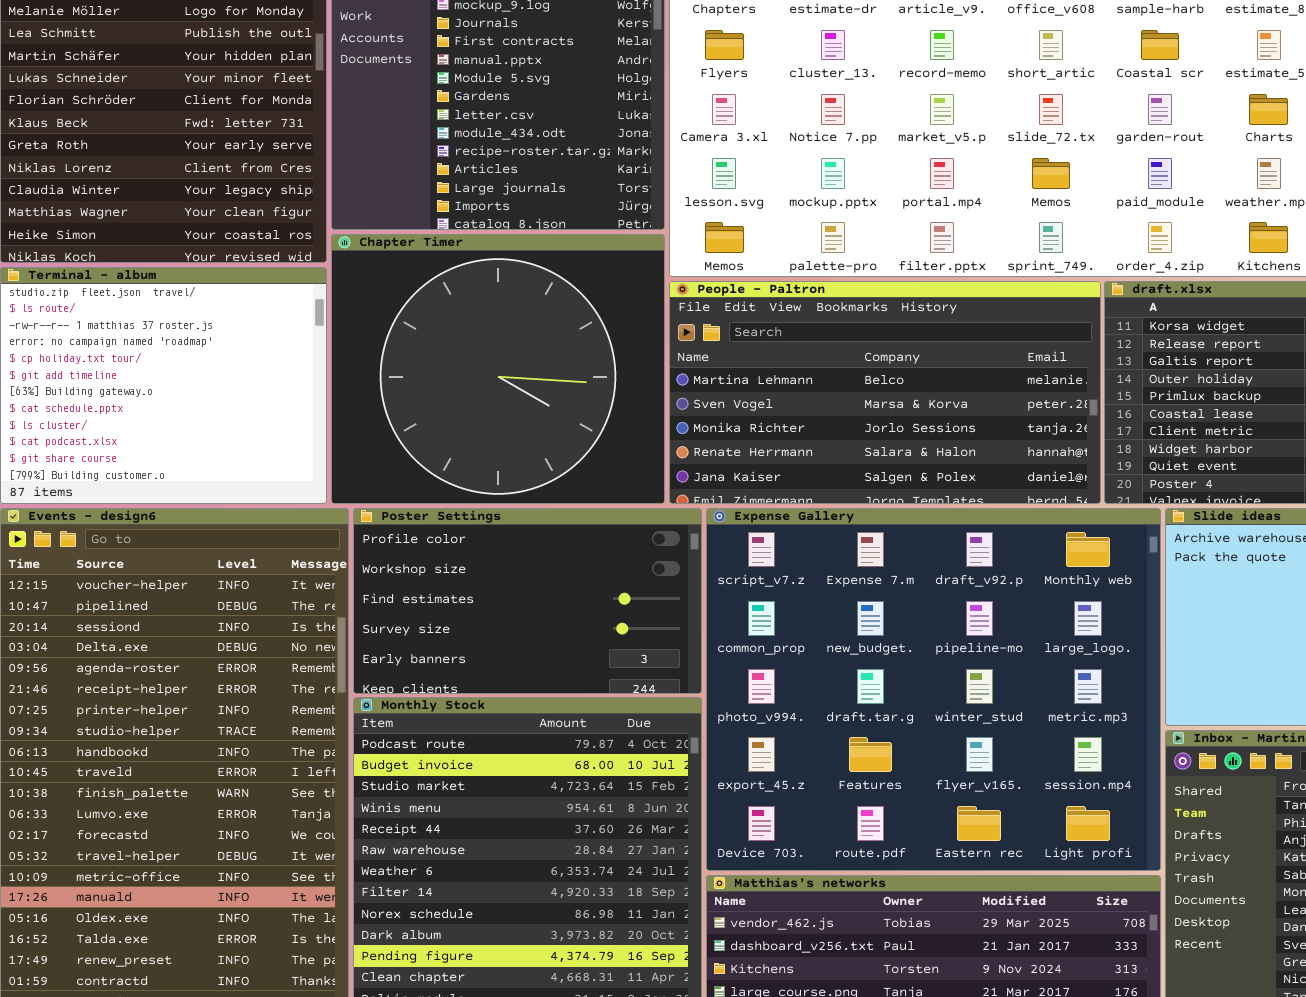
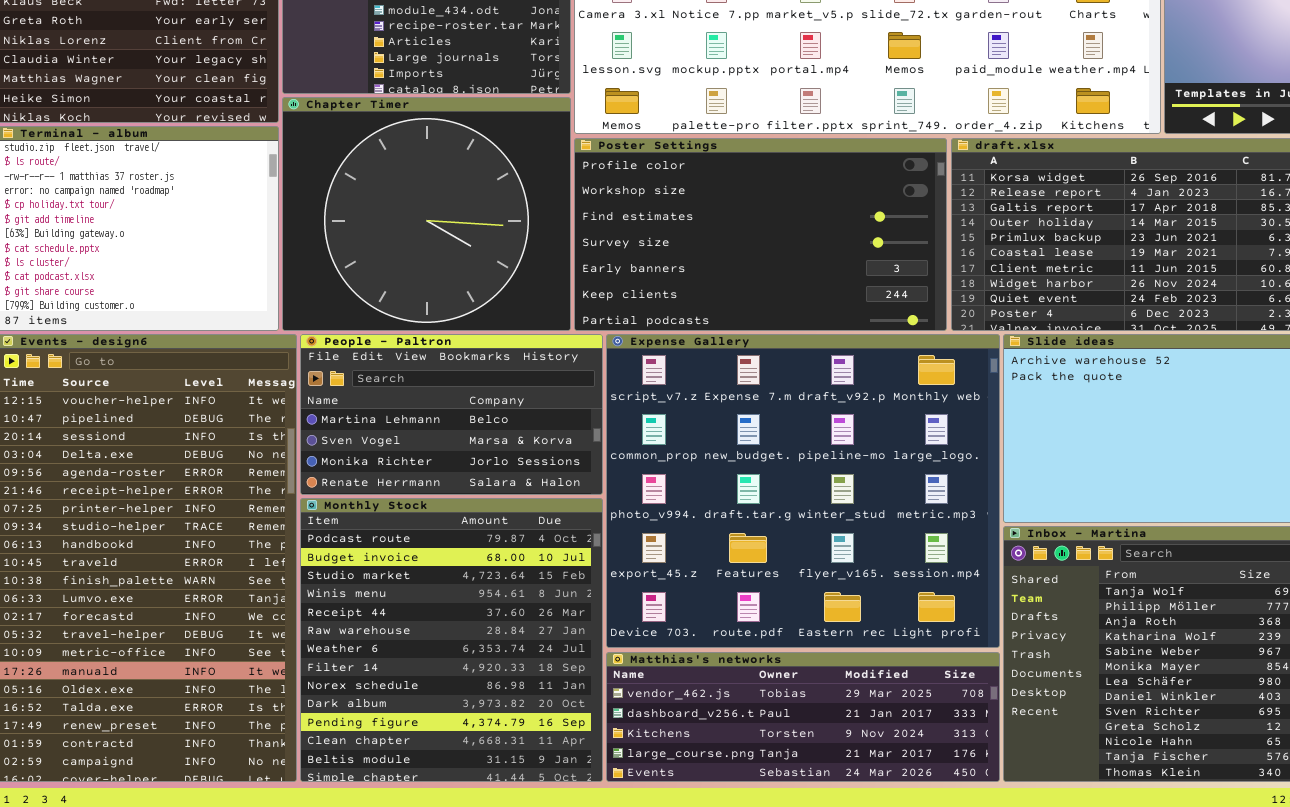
People - Paltron: [669,281,1101,504] -> [300,334,603,495], moved, resized
Poster Settings: [353,508,702,694] -> [574,138,947,331], moved, resized

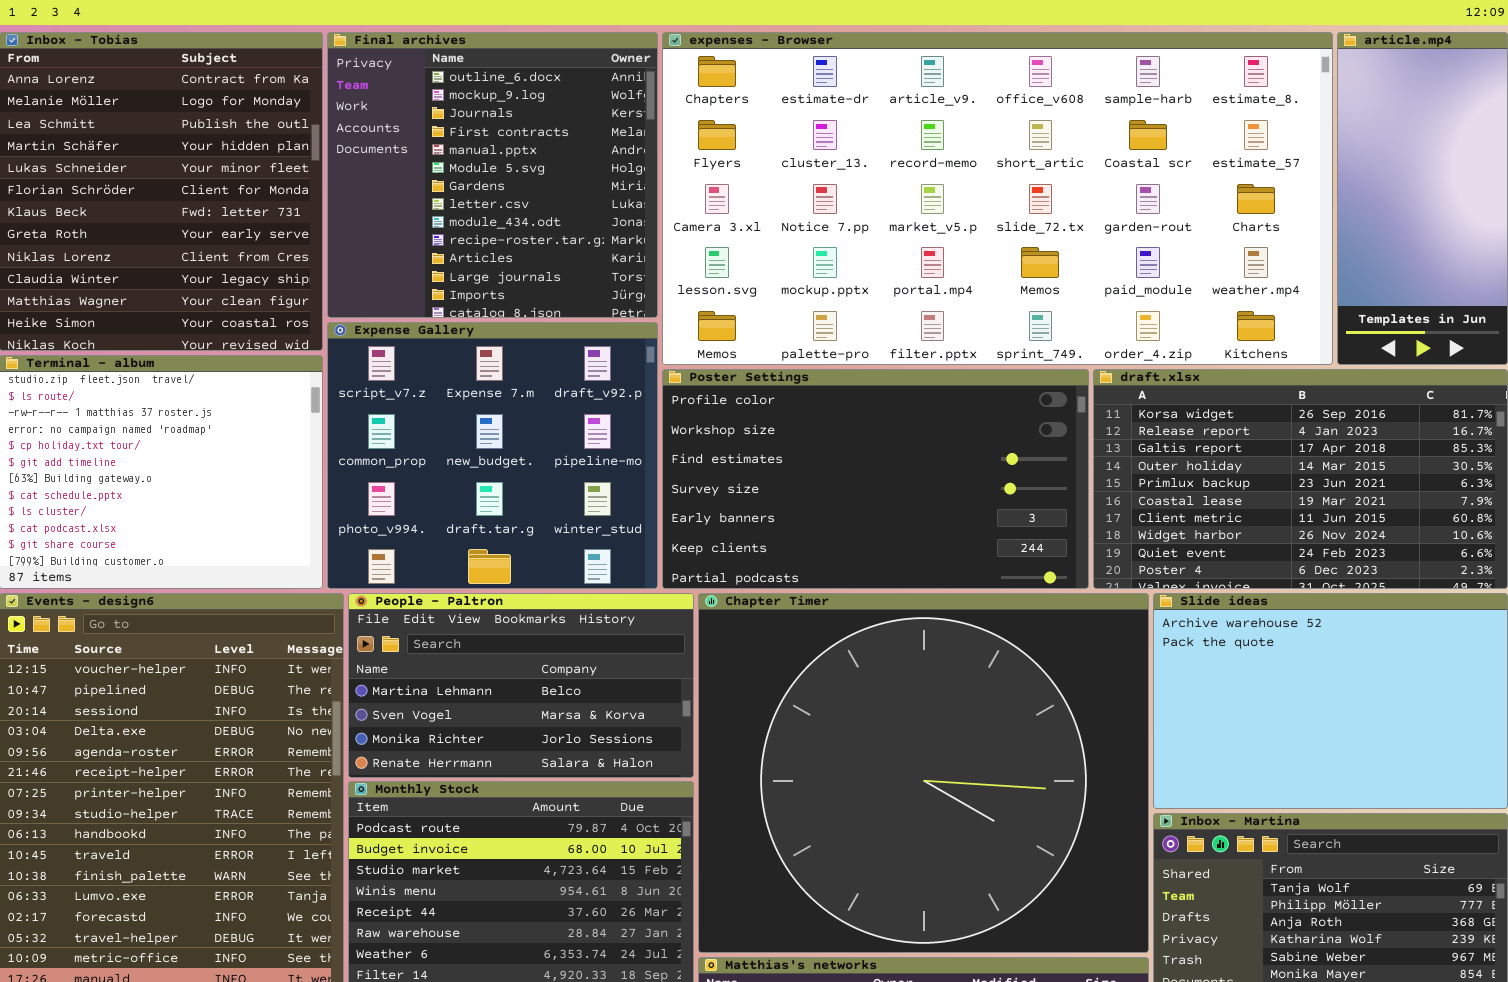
Chapter Timer: [282,97,571,331] -> [698,593,1149,953], moved, resized
Expense Gallery: [606,334,1000,648] -> [327,322,658,589], moved, resized

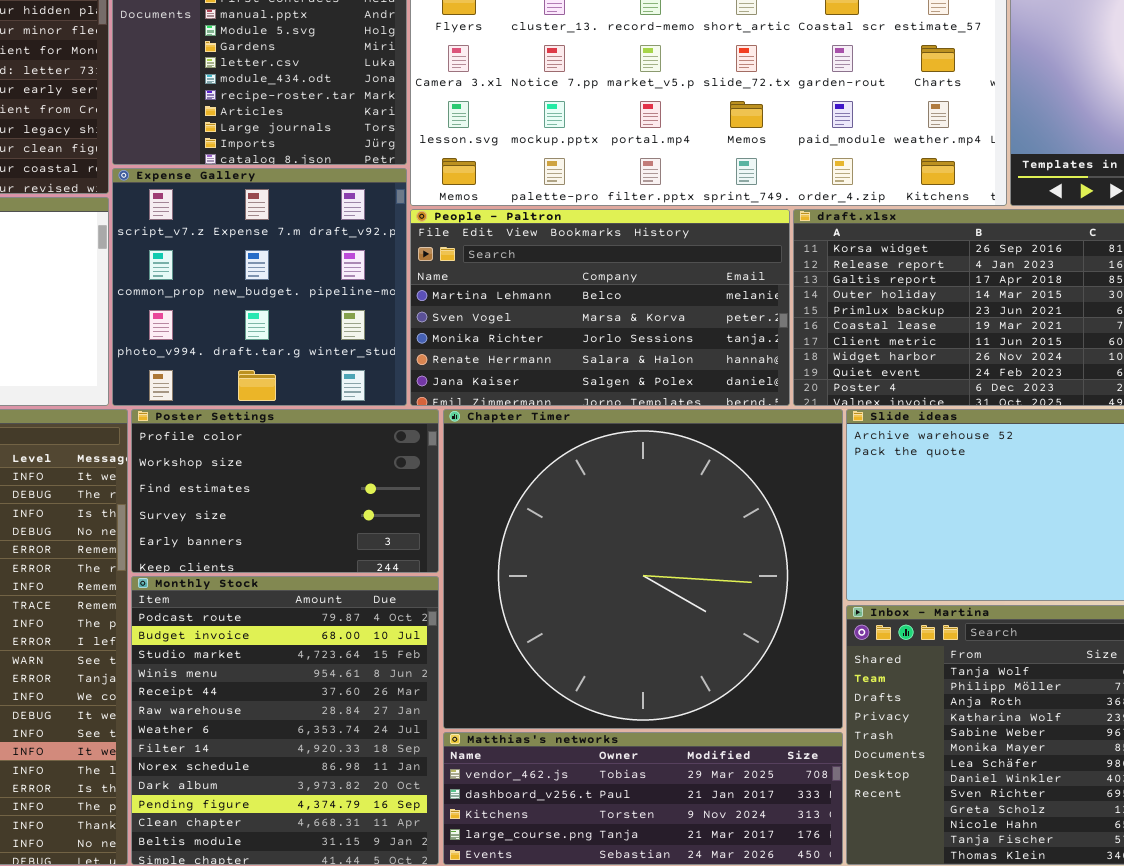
Poster Settings: [662,369,1089,589] -> [131,409,439,573], moved, resized
People - Paltron: [348,593,694,778] -> [410,209,790,406], moved, resized

